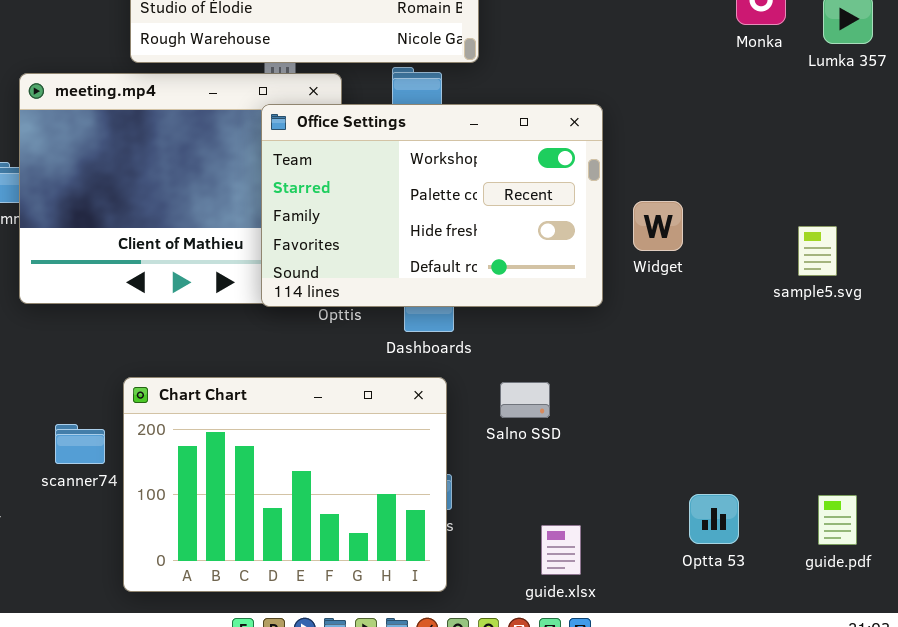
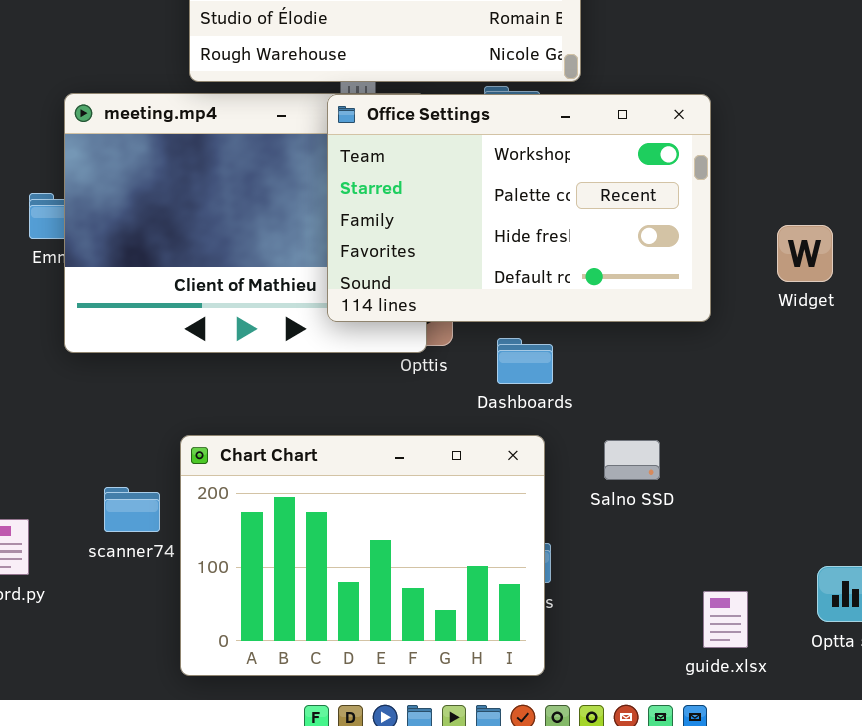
Office Settings: [261,104,603,307] -> [327,94,711,322], moved
Widget: [633,201,683,251] -> [777,225,833,282], moved
guide.xlsx: [541,525,581,575] -> [703,591,748,648], moved

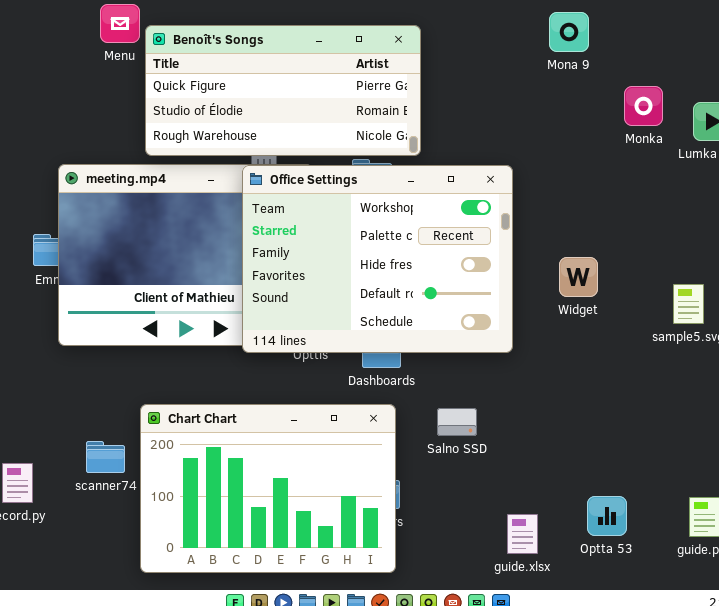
Office Settings: [327,94,711,322] -> [242,165,513,353], resized

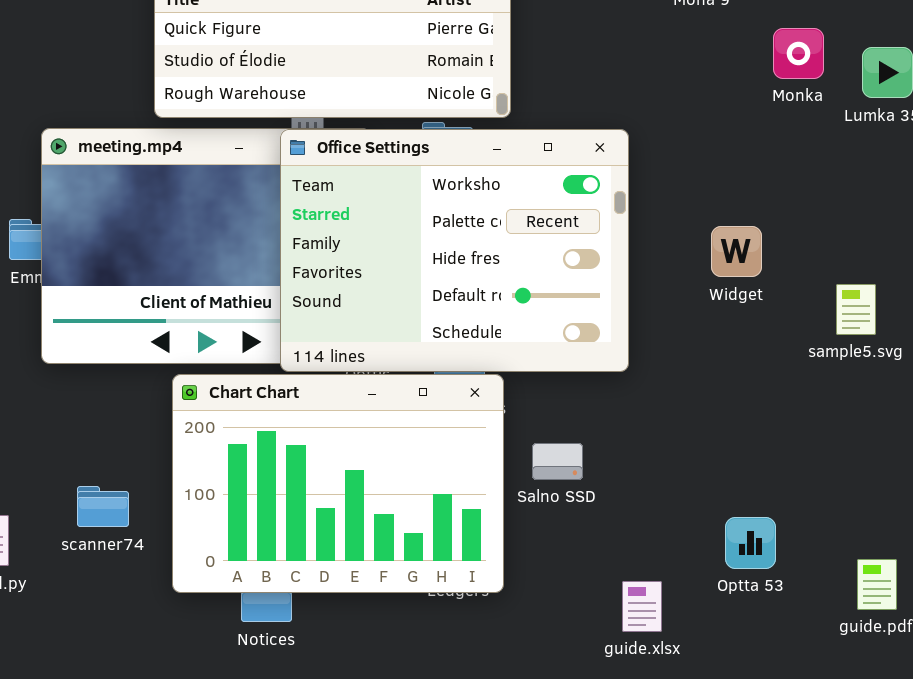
Widget: [559,257,598,297] -> [711,226,762,277], moved
Chart Chart: [140,404,396,573] -> [172,374,504,593], moved
Optta 53: [587,496,627,536] -> [725,517,776,569], moved

